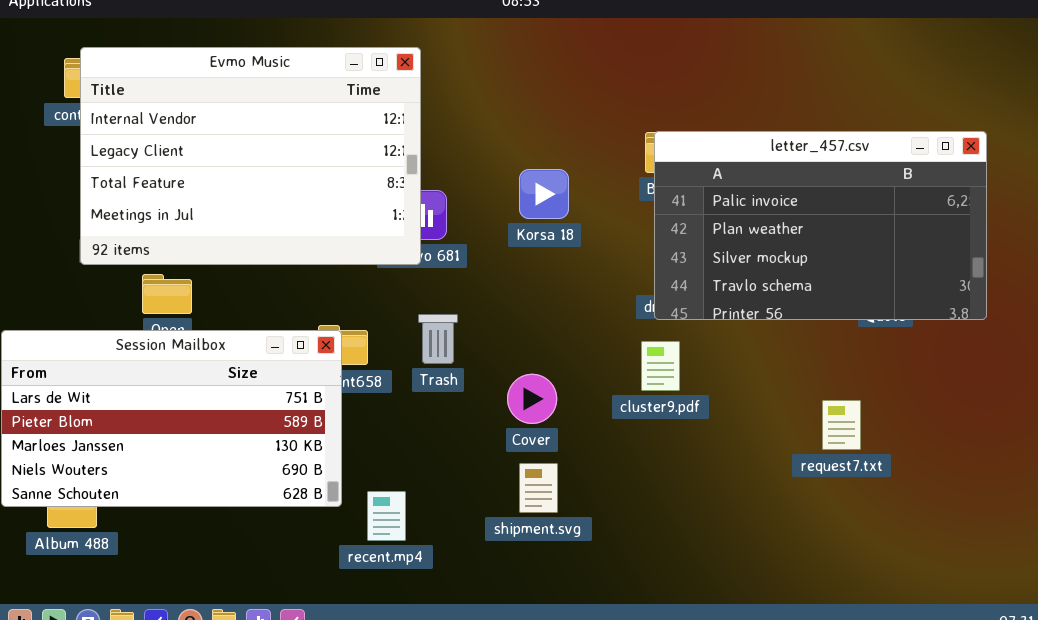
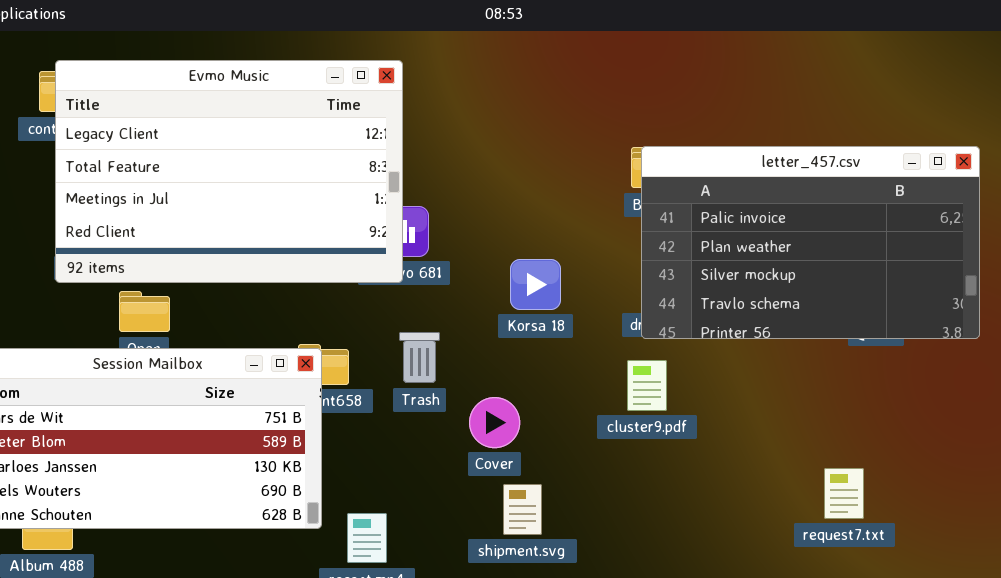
Evmo Music: [80,47,421,265] -> [55,60,403,283], scrolled down 1 row
Korsa 18: [519,169,569,219] -> [510,259,561,310], moved
Cover: [507,374,557,424] -> [469,397,520,448], moved
request7.txt: [822,400,861,450] -> [824,468,864,519], moved

